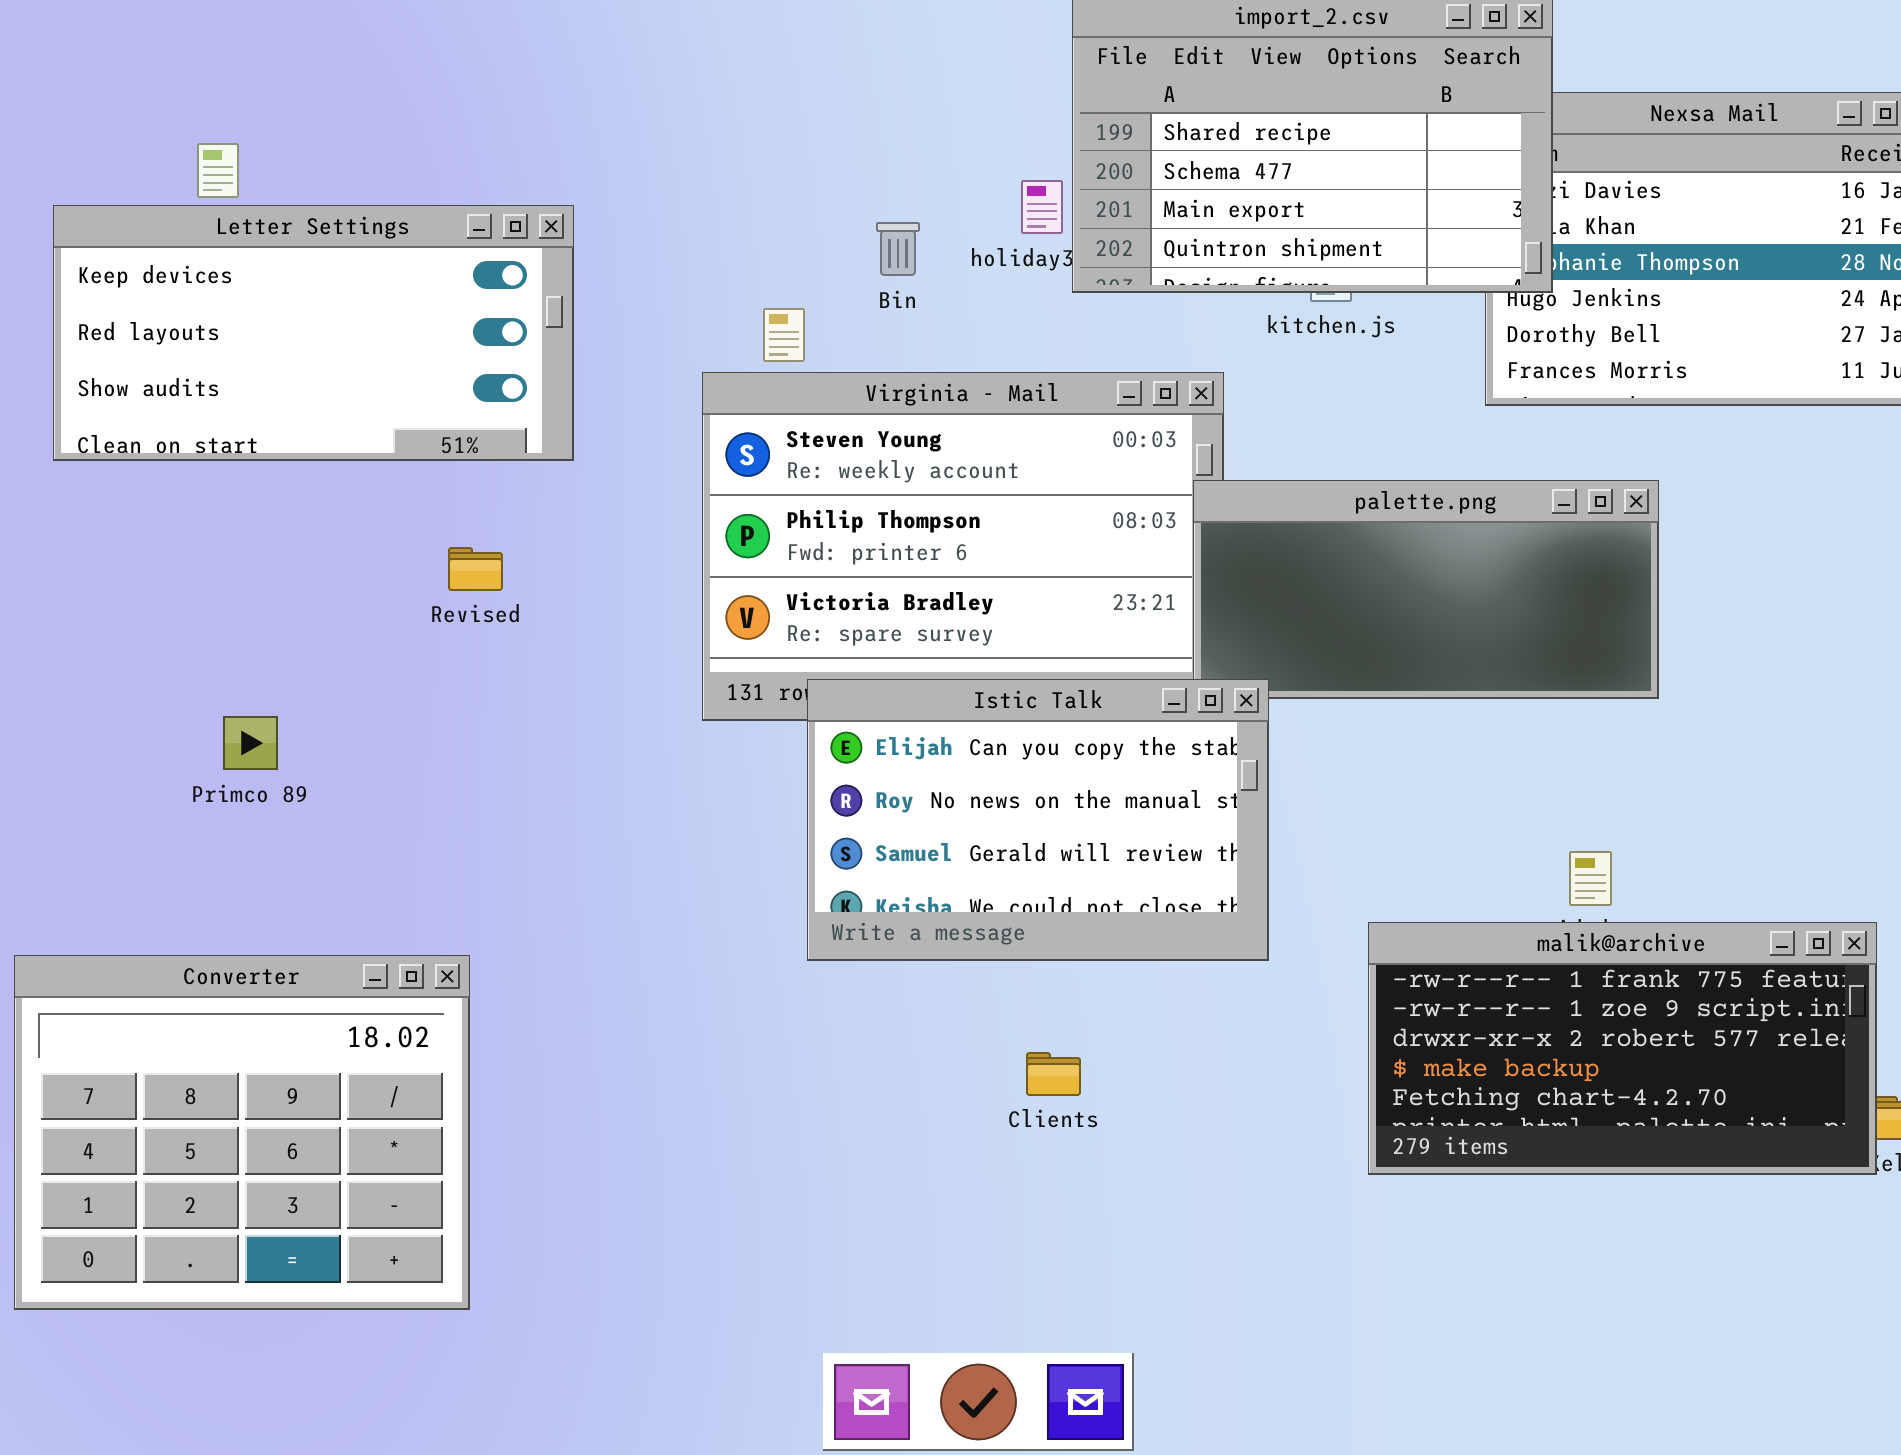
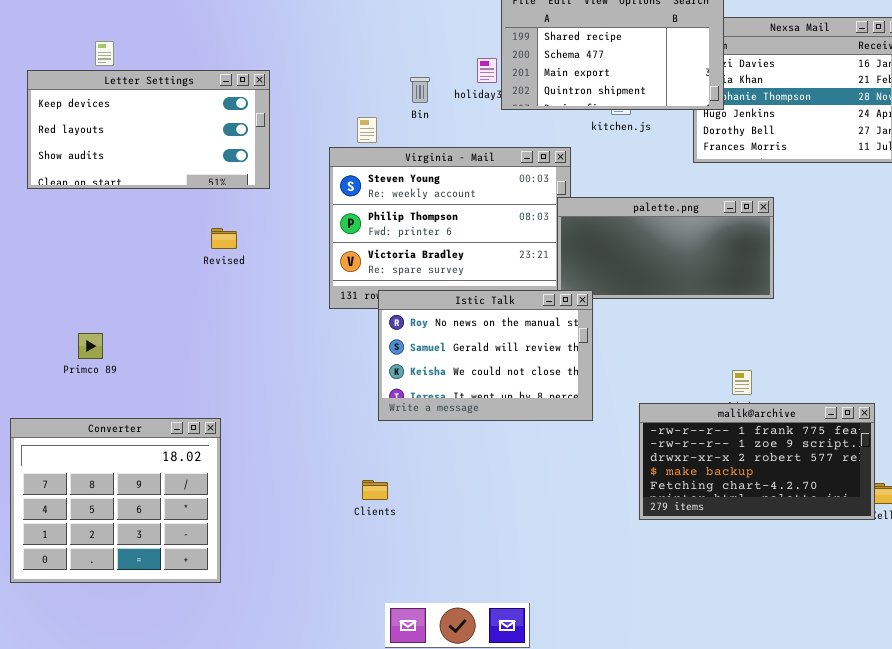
Istic Talk: [807,679,1269,961] -> [378,290,593,421], scrolled down 1 row
Primco 89: [223,716,278,770] -> [78,333,103,359], moved
Clients: [1026,1052,1081,1096] -> [362,480,388,500], moved

